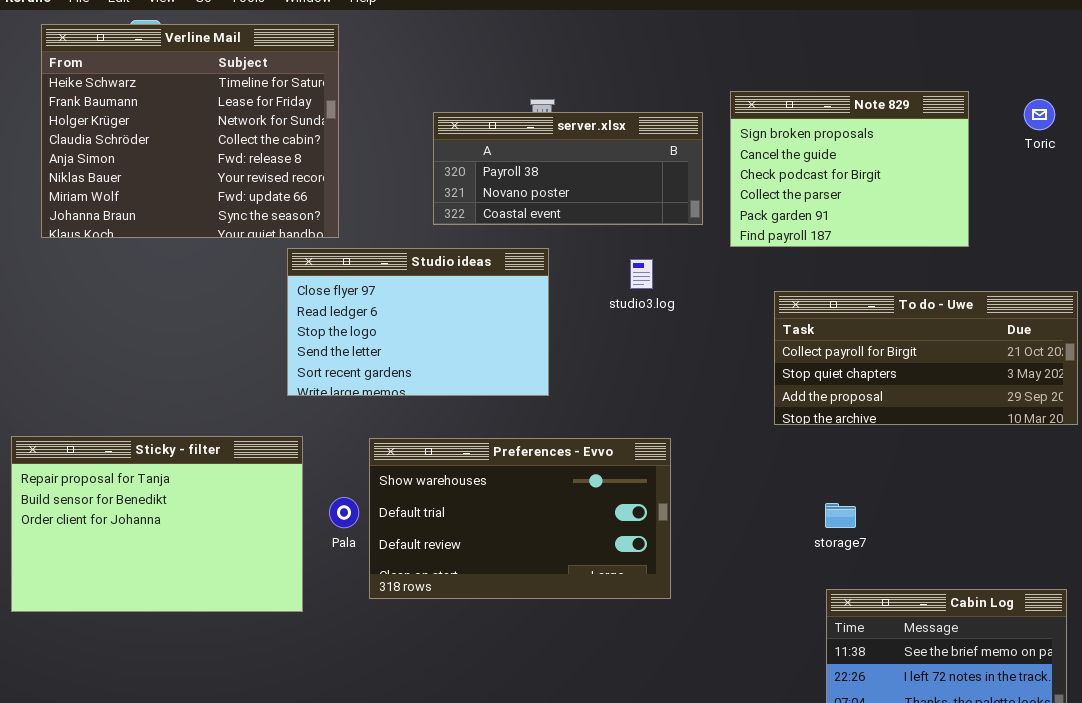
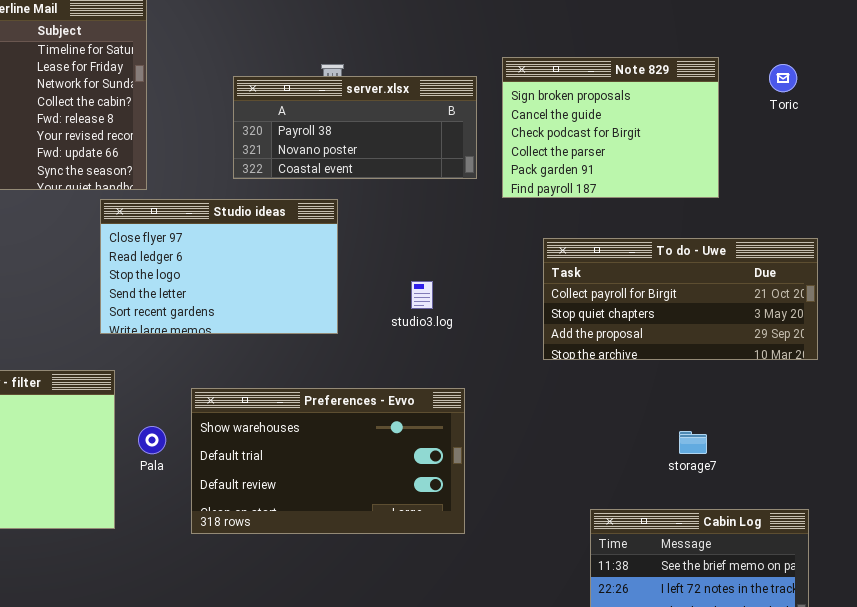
studio3.log: [630,259,653,289] -> [411,281,433,309], moved
Preferences - Evvo: [369,438,671,599] -> [191,388,465,534], moved
storage7: [825,503,856,528] -> [679,431,707,454], moved

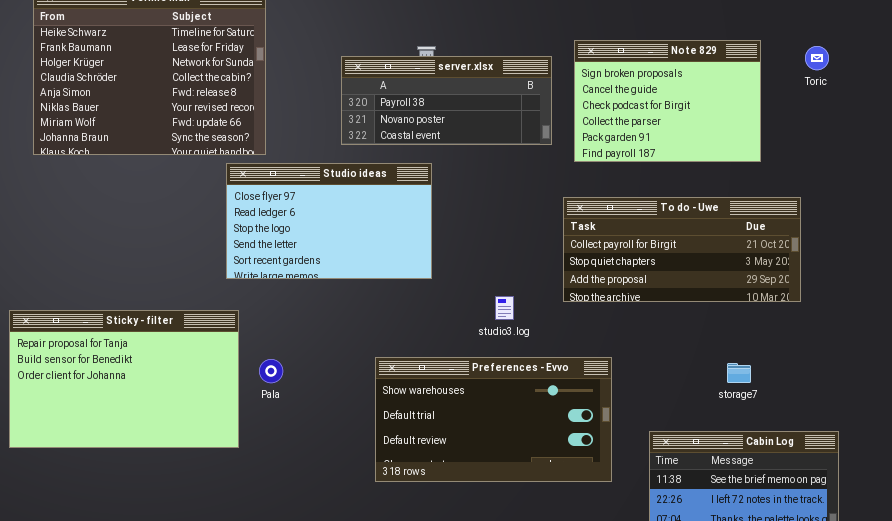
To do - Uwe: [543,238,818,360] -> [563,197,801,302], moved
studio3.log: [411,281,433,309] -> [495,296,514,320], moved
Preferences - Evvo: [191,388,465,534] -> [375,357,612,482], moved

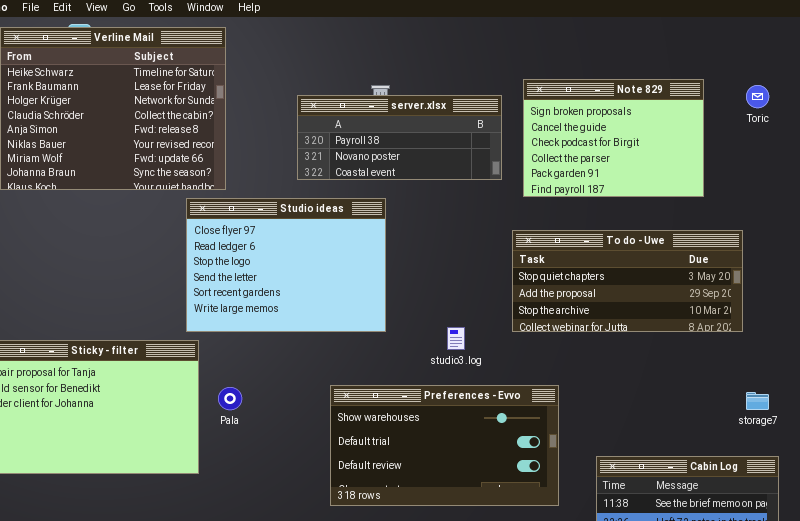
Studio ideas: [226,163,432,279] -> [186,198,386,332], resized
To do - Uwe: [563,197,801,302] -> [512,230,743,332], scrolled down 1 row
storage7: [727,363,751,383] -> [746,392,769,410], moved

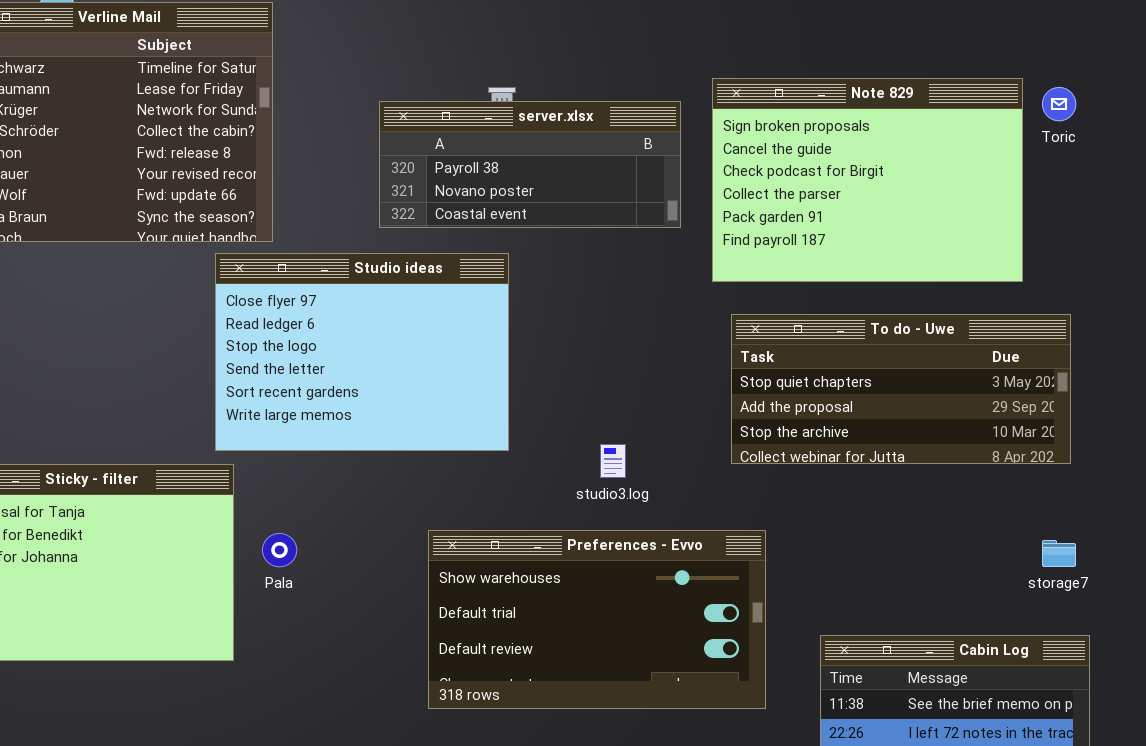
Note 829: [523,79,704,197] -> [712,78,1023,282], resized
To do - Uwe: [512,230,743,332] -> [731,314,1071,464], moved

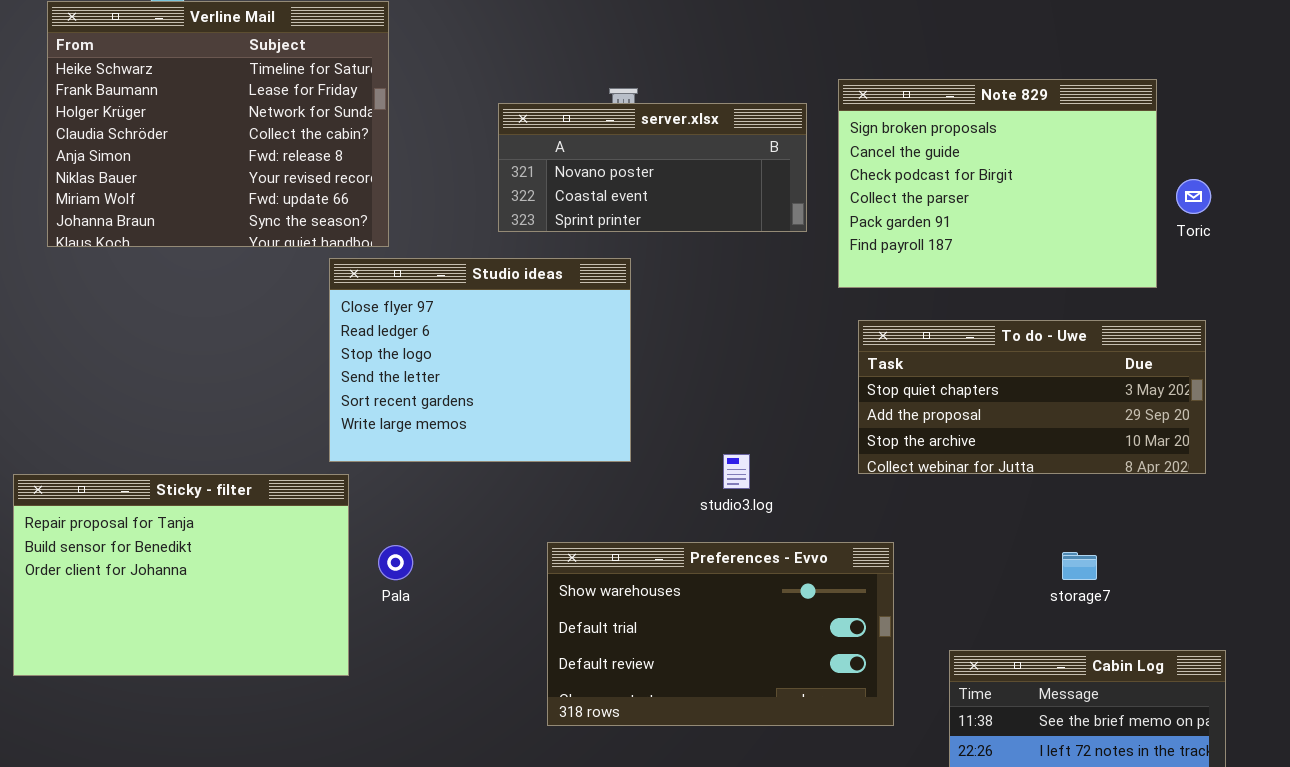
Toric: [1042,87,1076,121] -> [1176,179,1211,214], moved
server.xlsx: [379,101,681,228] -> [498,103,807,232], scrolled down 1 row
storage7: [1042,540,1076,567] -> [1062,552,1097,580], moved

